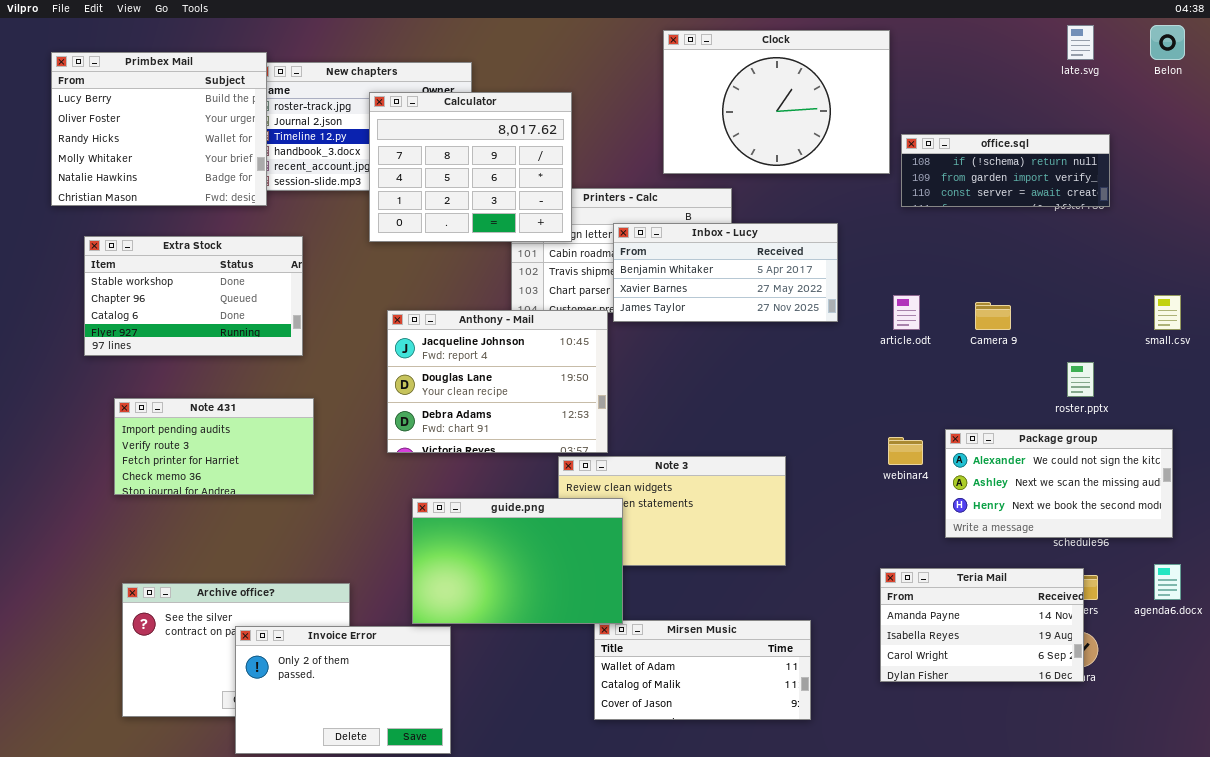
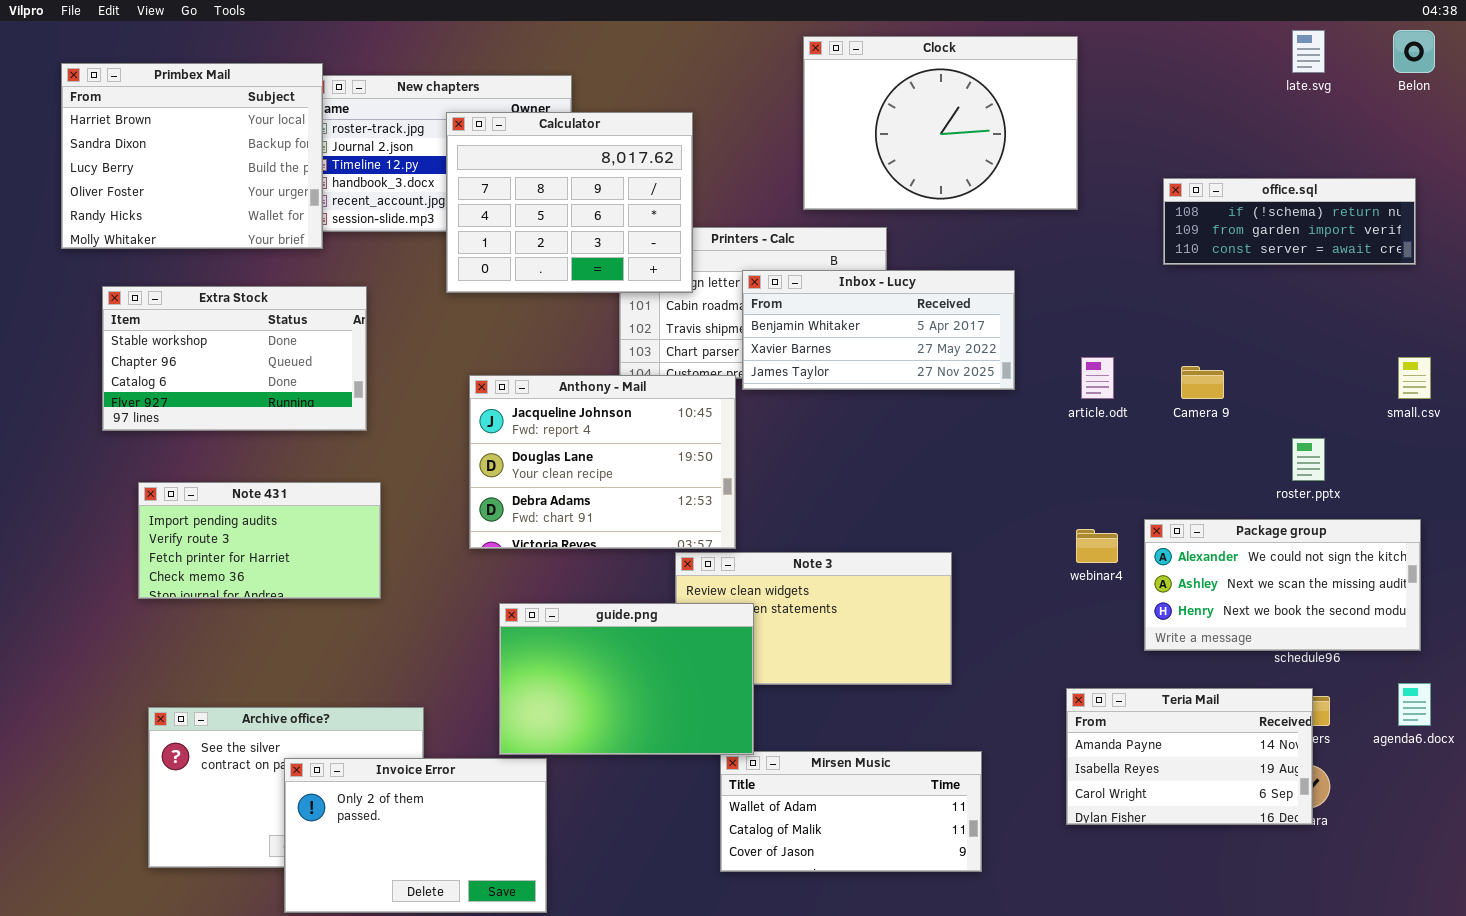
Primbex Mail: [51,52,267,206] -> [61,63,323,249], scrolled up 2 rows
office.sql: [901,134,1110,207] -> [1163,178,1416,265], moved

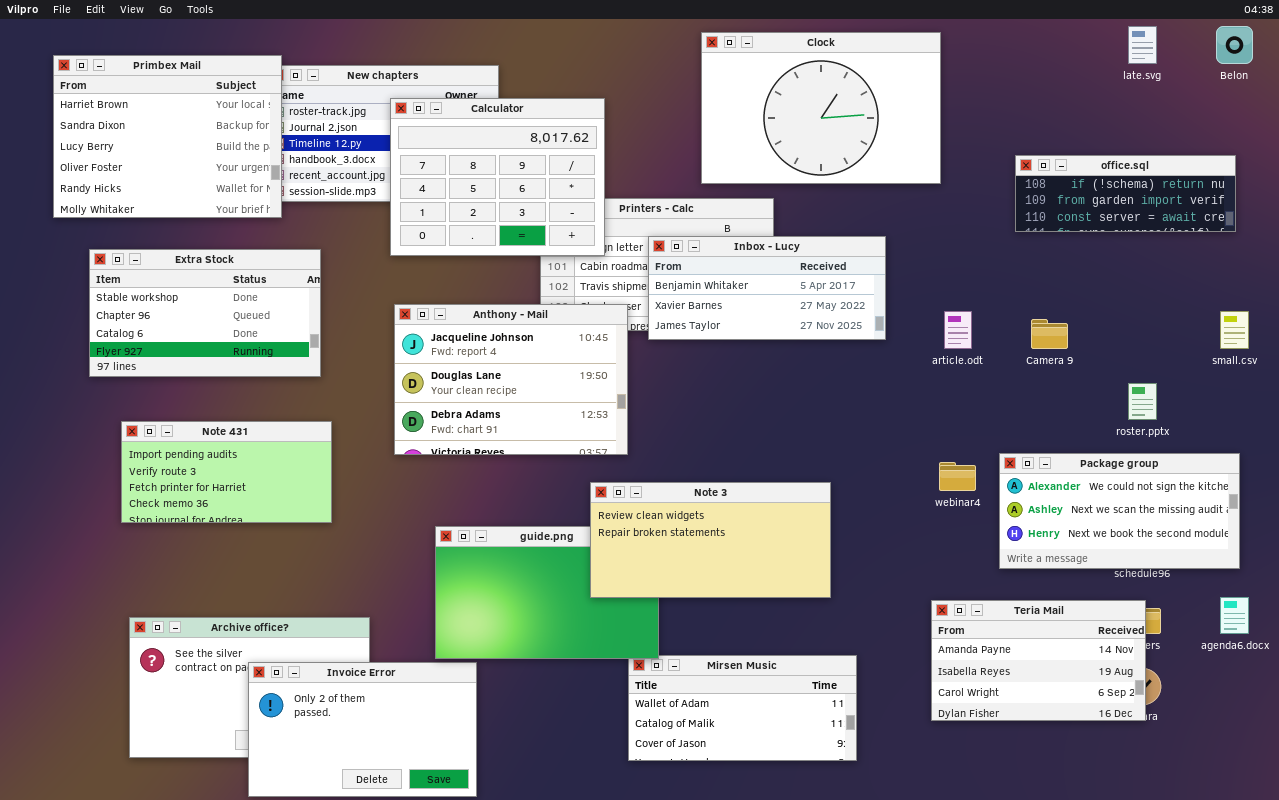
Anthony - Mail: [469,375,736,549] -> [394,304,628,455], moved
Note 3: [675,552,952,685] -> [590,482,831,598], raised

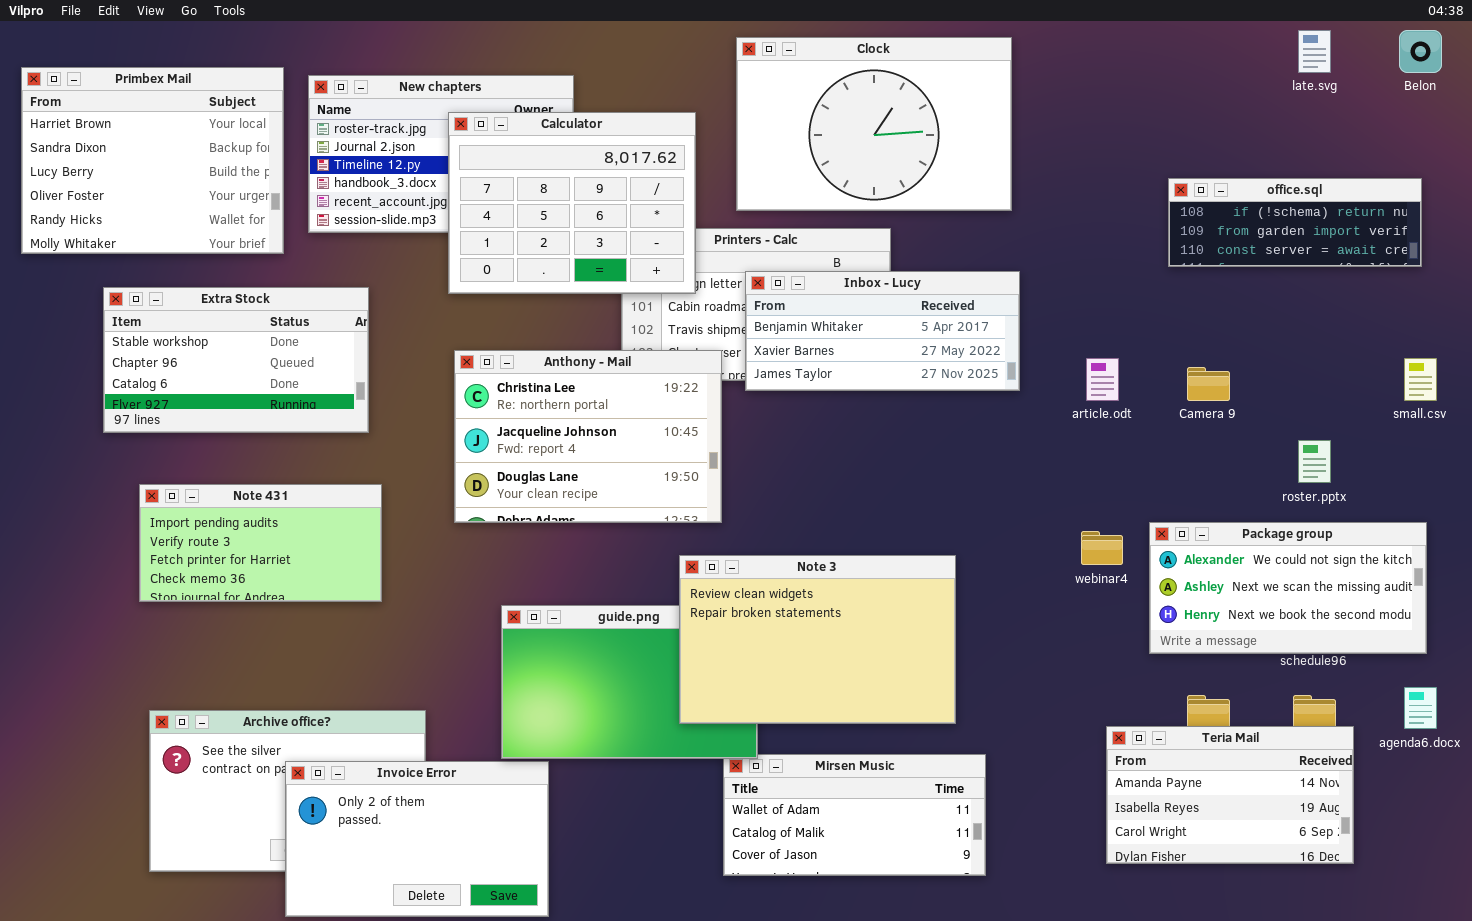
Clock: [701,32,941,184] -> [736,37,1012,211], moved
Primbex Mail: [53,55,282,218] -> [21,67,284,254], moved
Anthony - Mail: [394,304,628,455] -> [454,350,722,523], scrolled up 1 row
Note 3: [590,482,831,598] -> [679,555,956,724], resized
Teria Mail: [931,600,1146,721] -> [1106,726,1354,864], moved

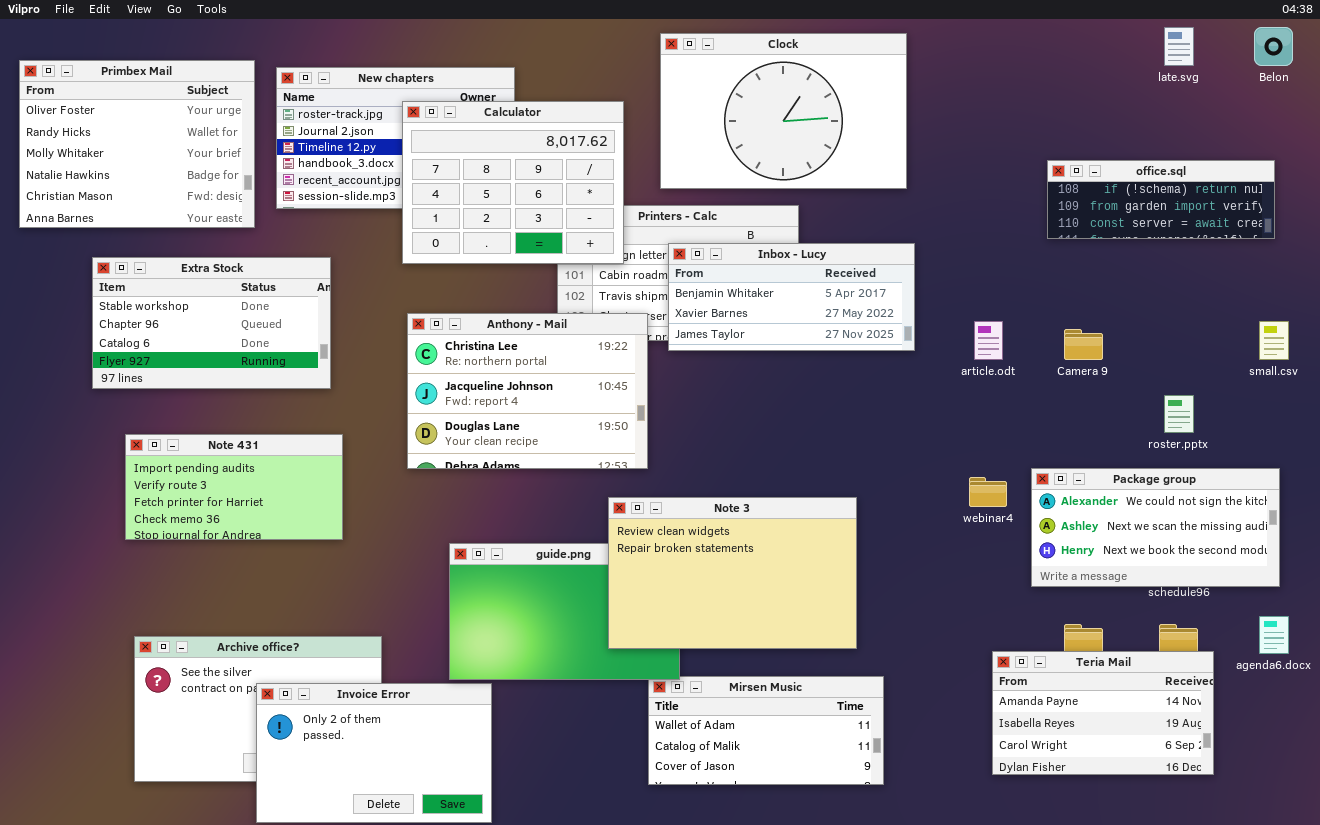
Primbex Mail: [21,67,284,254] -> [19,60,255,228], scrolled down 3 rows

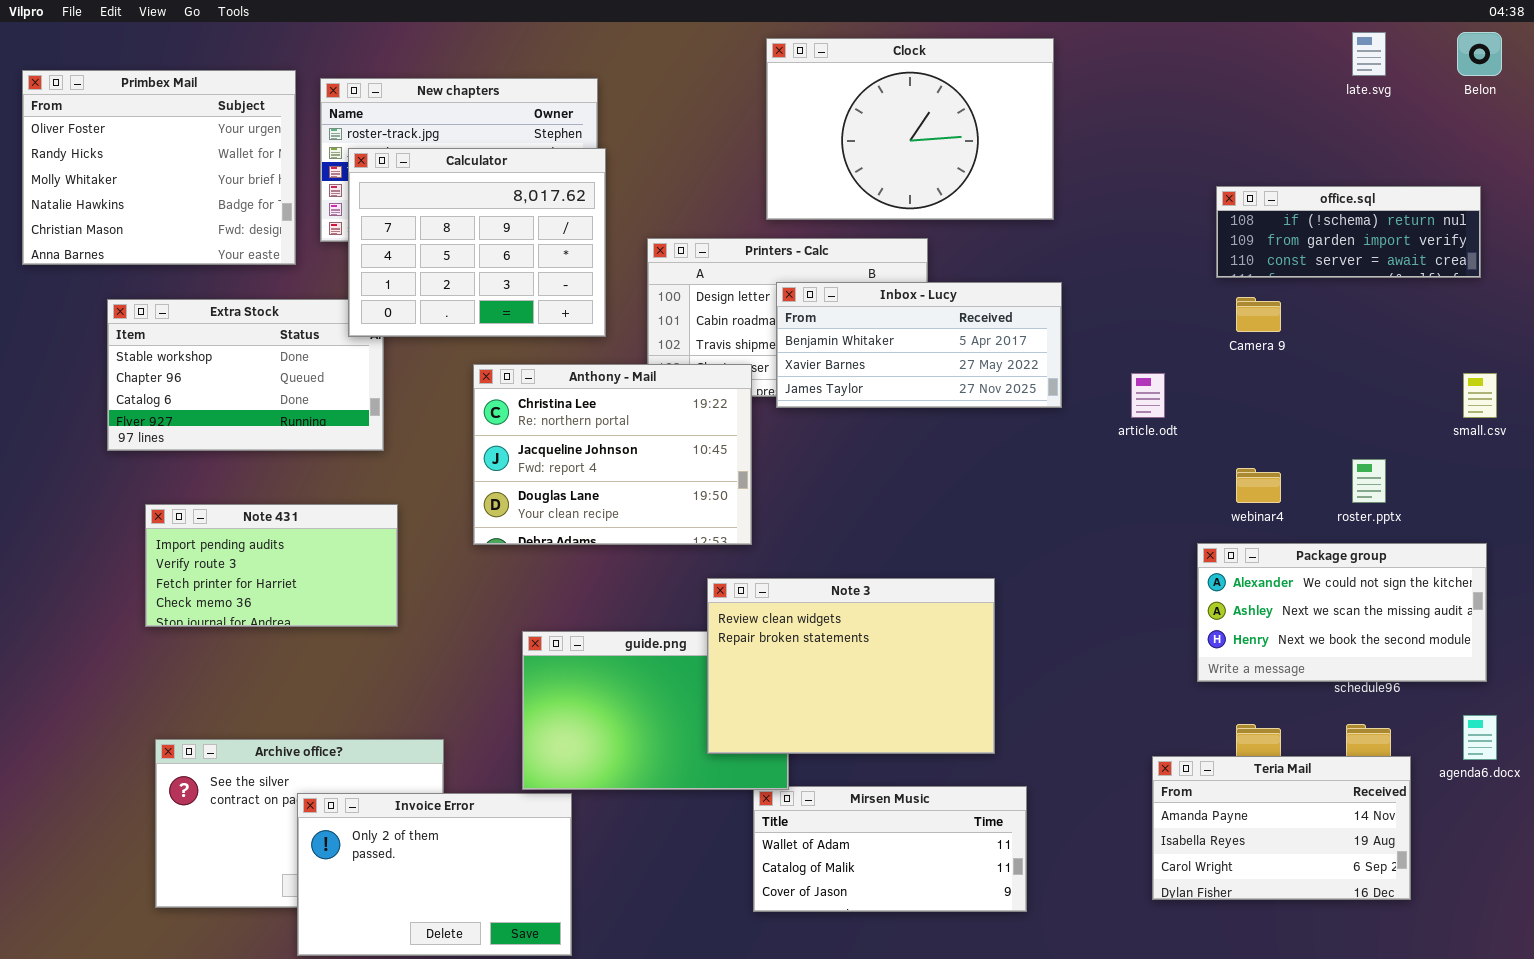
Calculator: [402,101,624,264] -> [348,148,606,337], moved
Camera 9: [1064,329,1103,360] -> [1236,297,1281,332], moved
webinar4: [969,477,1007,507] -> [1236,468,1281,503], moved

